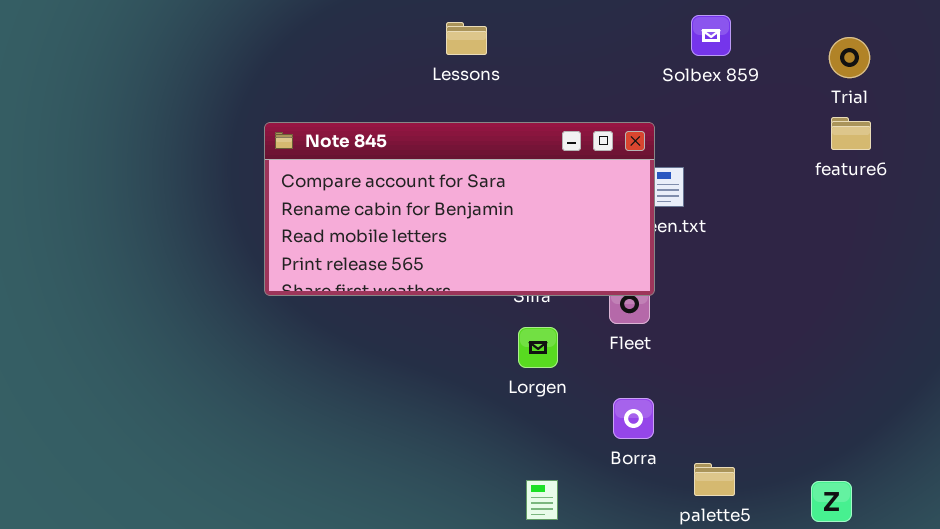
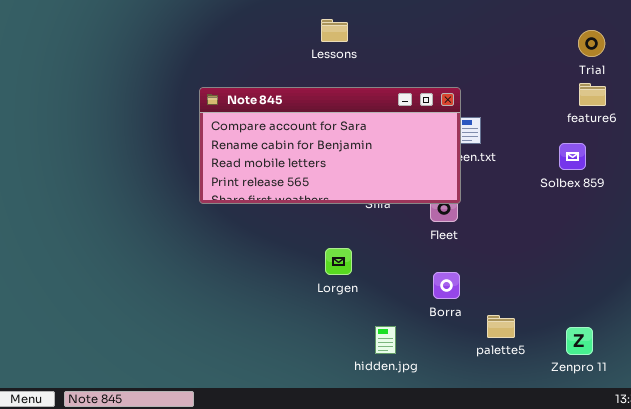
Solbex 859: [691,15,731,56] -> [559,143,586,170], moved
Lorgen: [518,327,558,368] -> [325,248,352,275], moved

